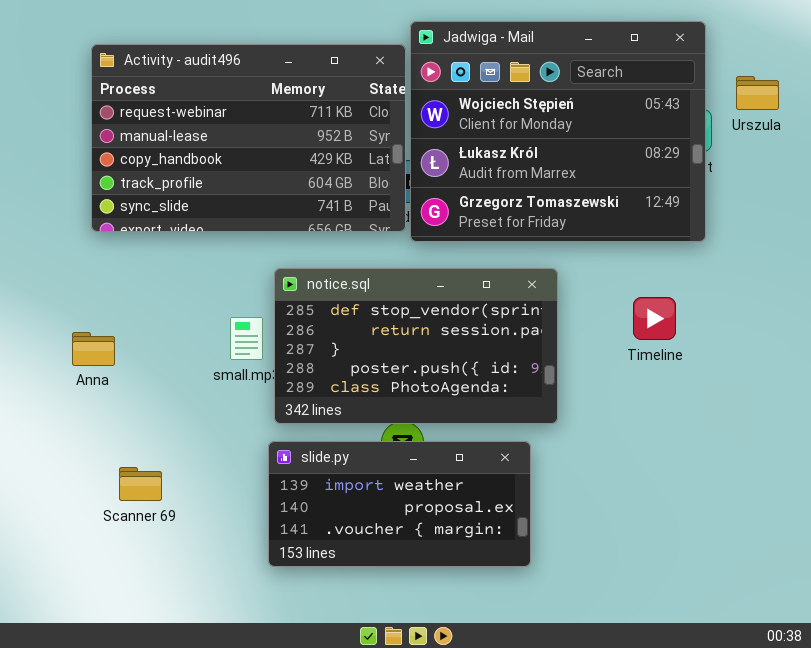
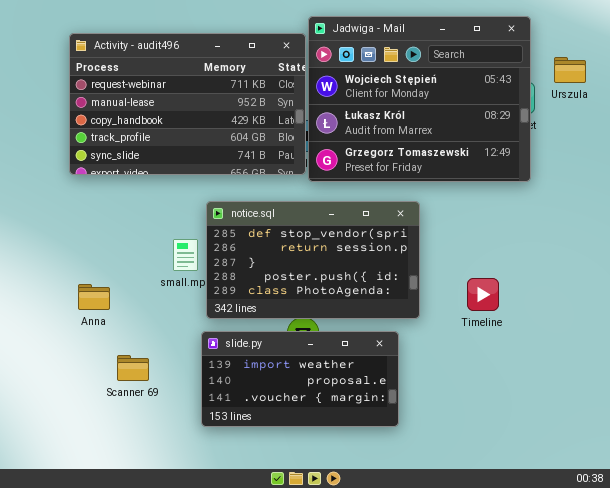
Timeline: [633,297,676,340] -> [467,278,499,311], moved
Anna: [72,332,115,366] -> [78,284,110,310], moved
Scanner 69: [119,467,162,501] -> [117,355,149,381], moved

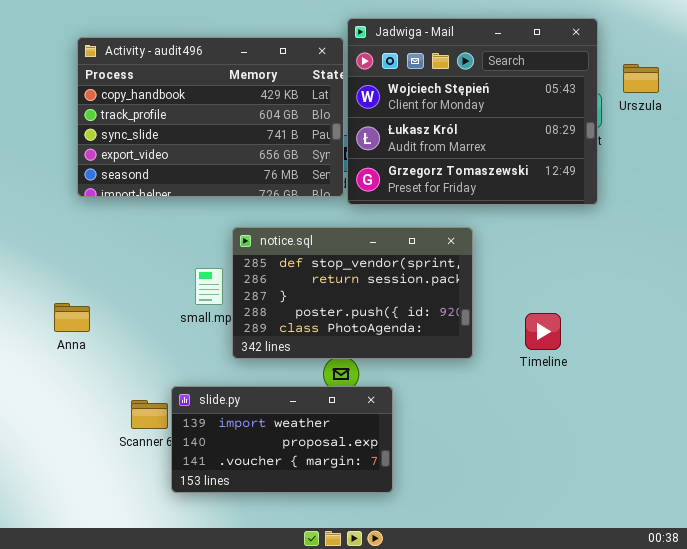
Activity - audit496: [69,33,306,175] -> [77,37,344,197], scrolled down 2 rows
Anna: [78,284,110,310] -> [54,303,90,332], moved
slide.py: [201,331,399,427] -> [171,386,393,493], moved

